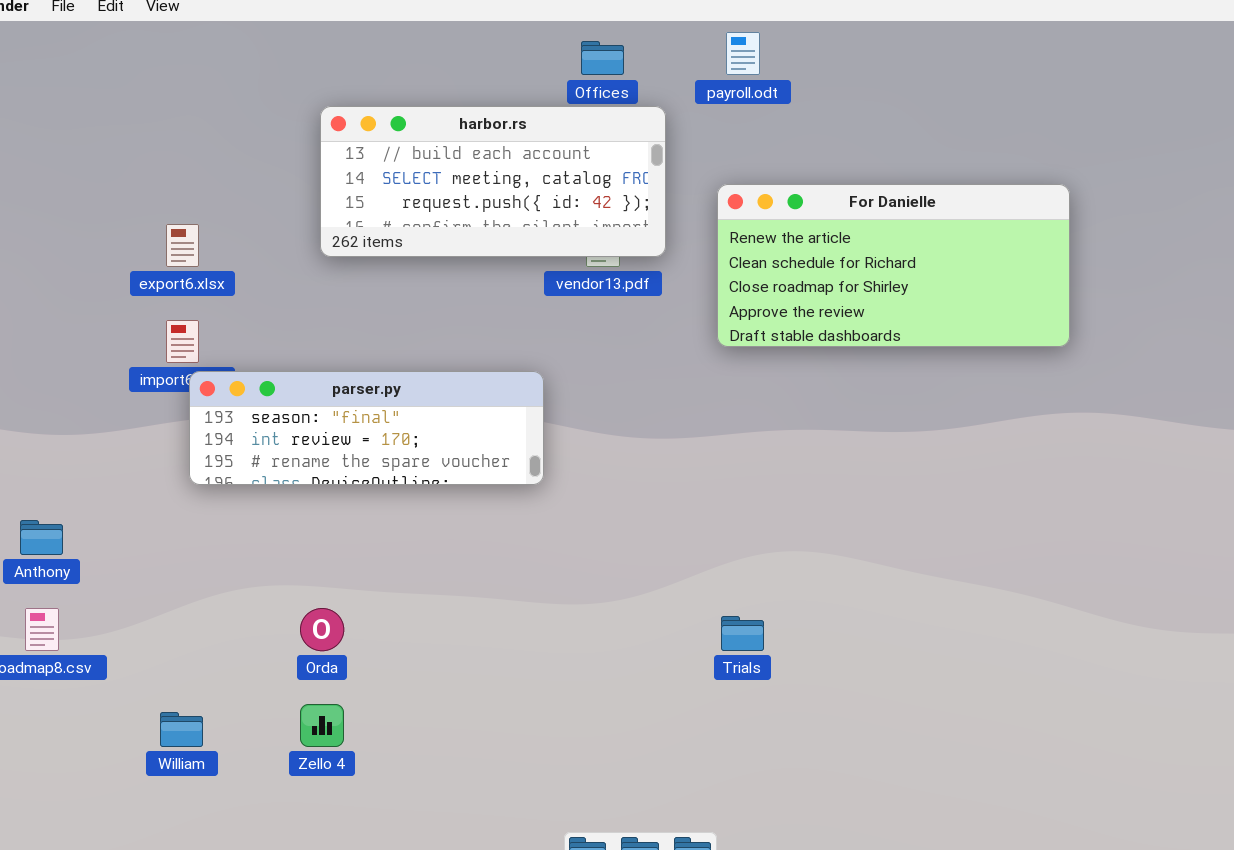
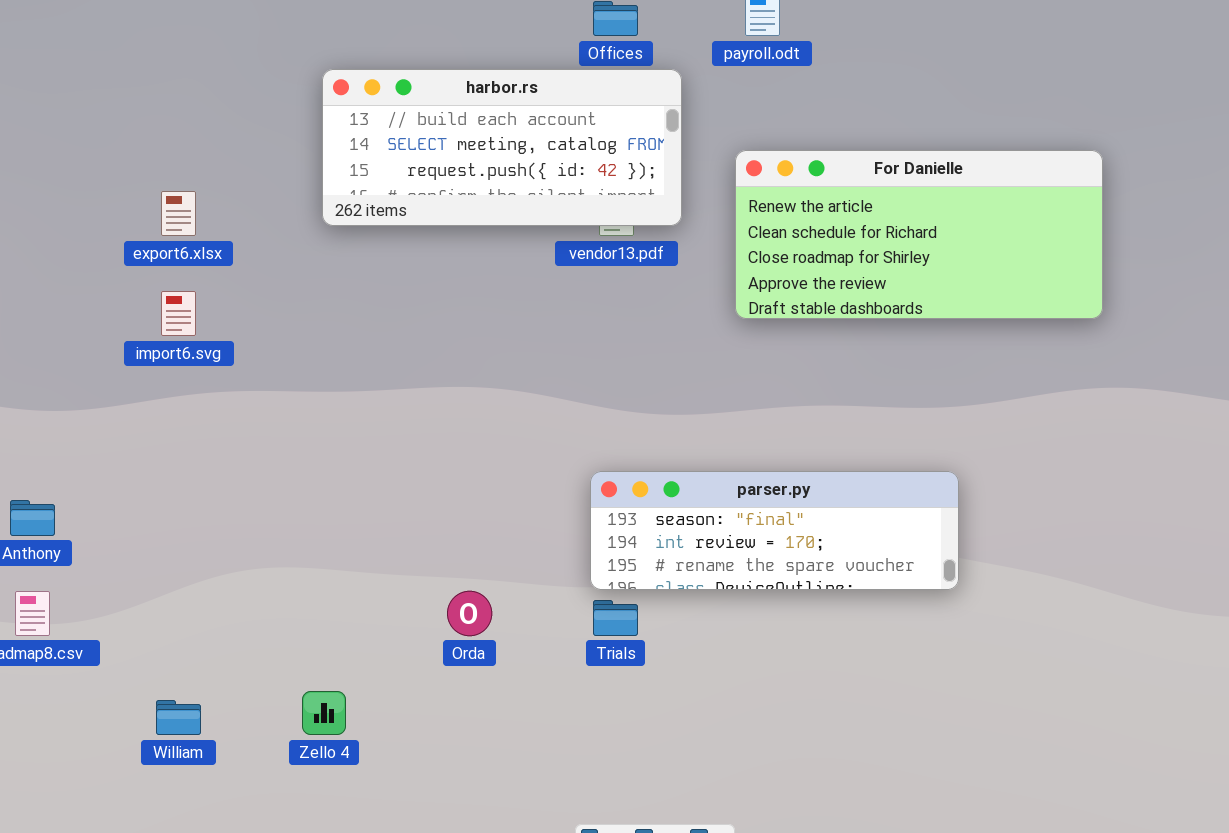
parser.py: [189,371,544,485] -> [590,471,959,590], moved
Orda: [300,608,344,651] -> [447,591,492,636], moved
Trials: [721,616,764,651] -> [593,600,638,636], moved

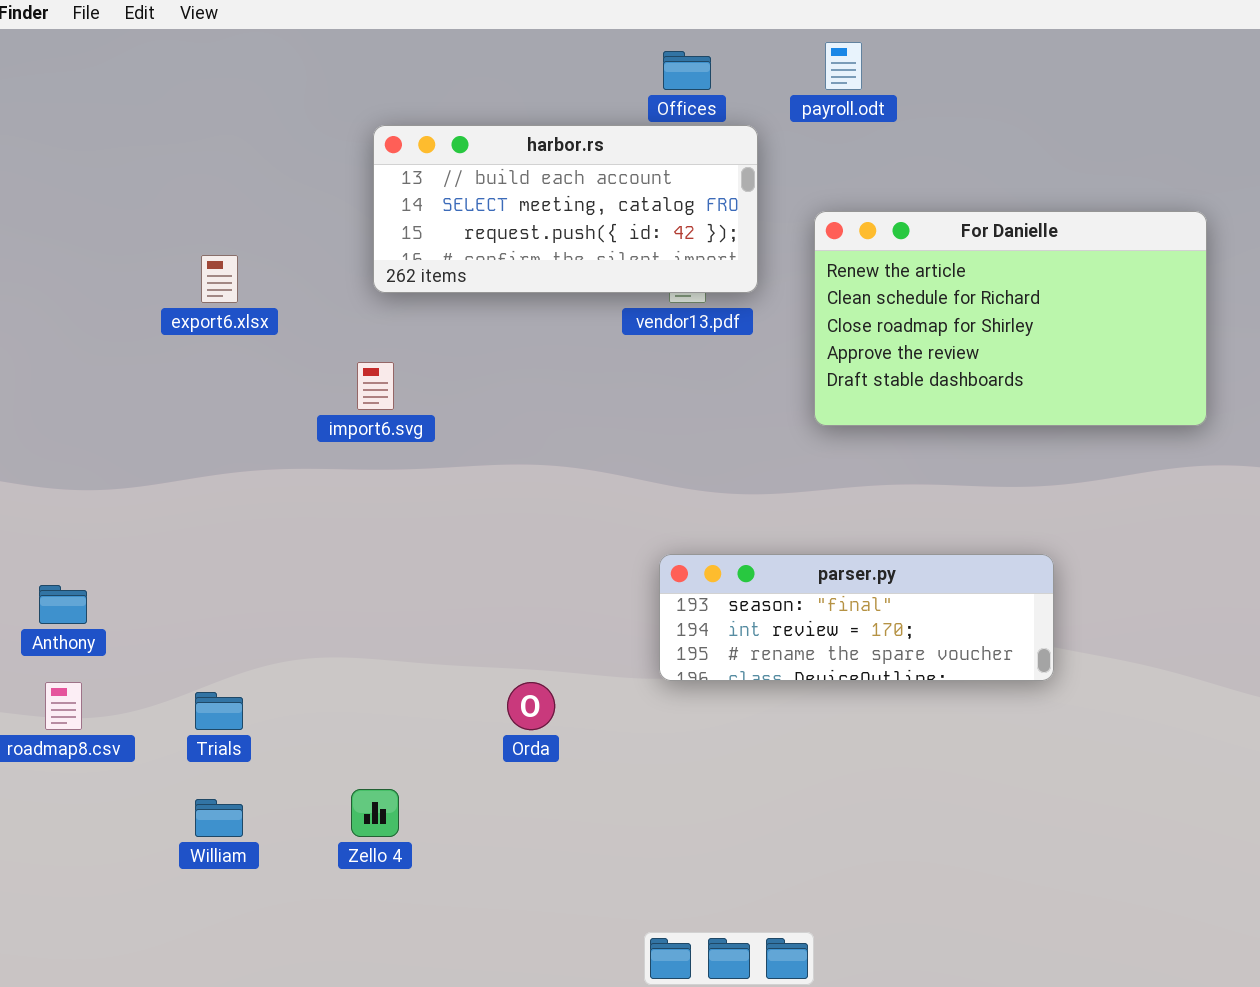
For Danielle: [735,150,1103,319] -> [814,211,1207,426], resized
import6.svg: [161,291,196,336] -> [357,362,394,410], moved
Trials: [593,600,638,636] -> [195,692,243,730], moved

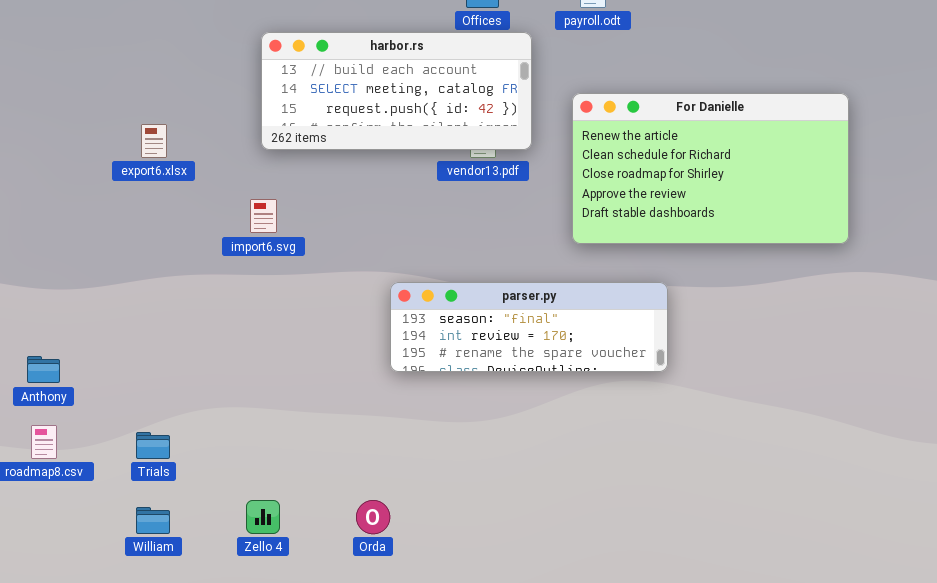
parser.py: [659,554,1054,681] -> [390,282,668,372], moved
Orda: [507,682,555,730] -> [356,500,390,534], moved

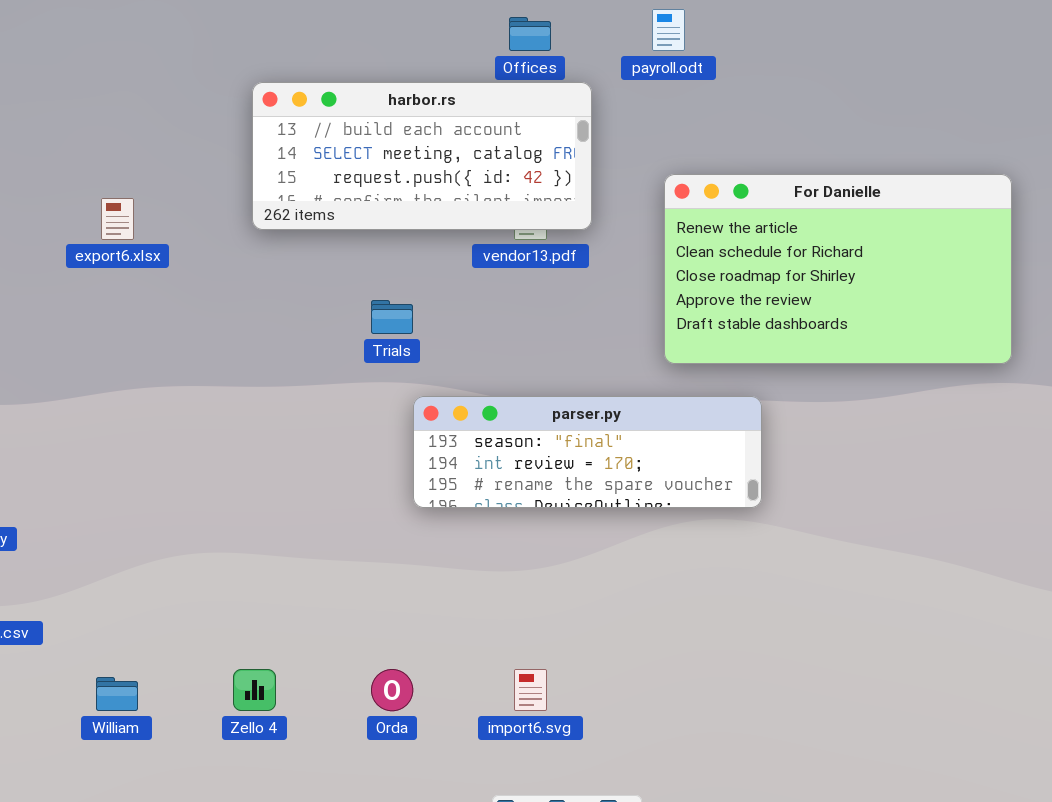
For Danielle: [572,93,849,244] -> [664,174,1012,364], moved
import6.svg: [250,199,277,233] -> [514,669,547,711], moved
Trials: [136,432,170,459] -> [371,300,413,334], moved

